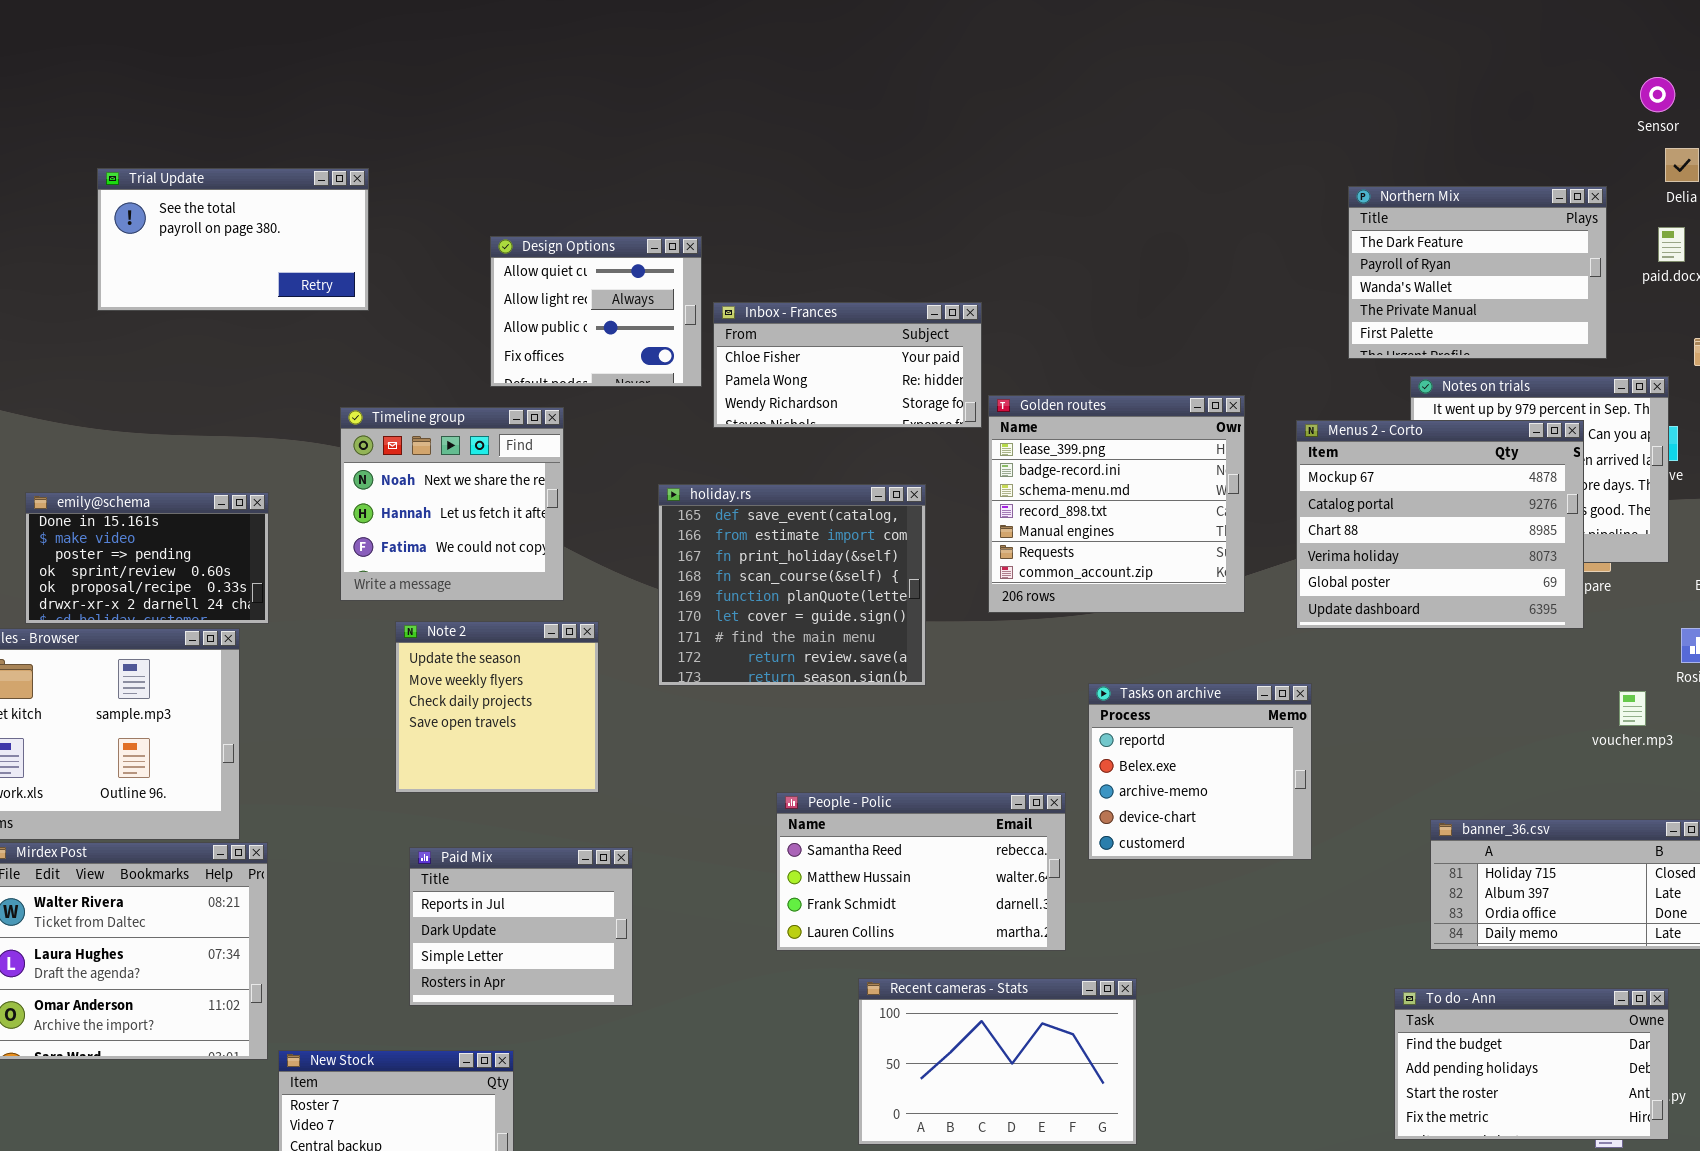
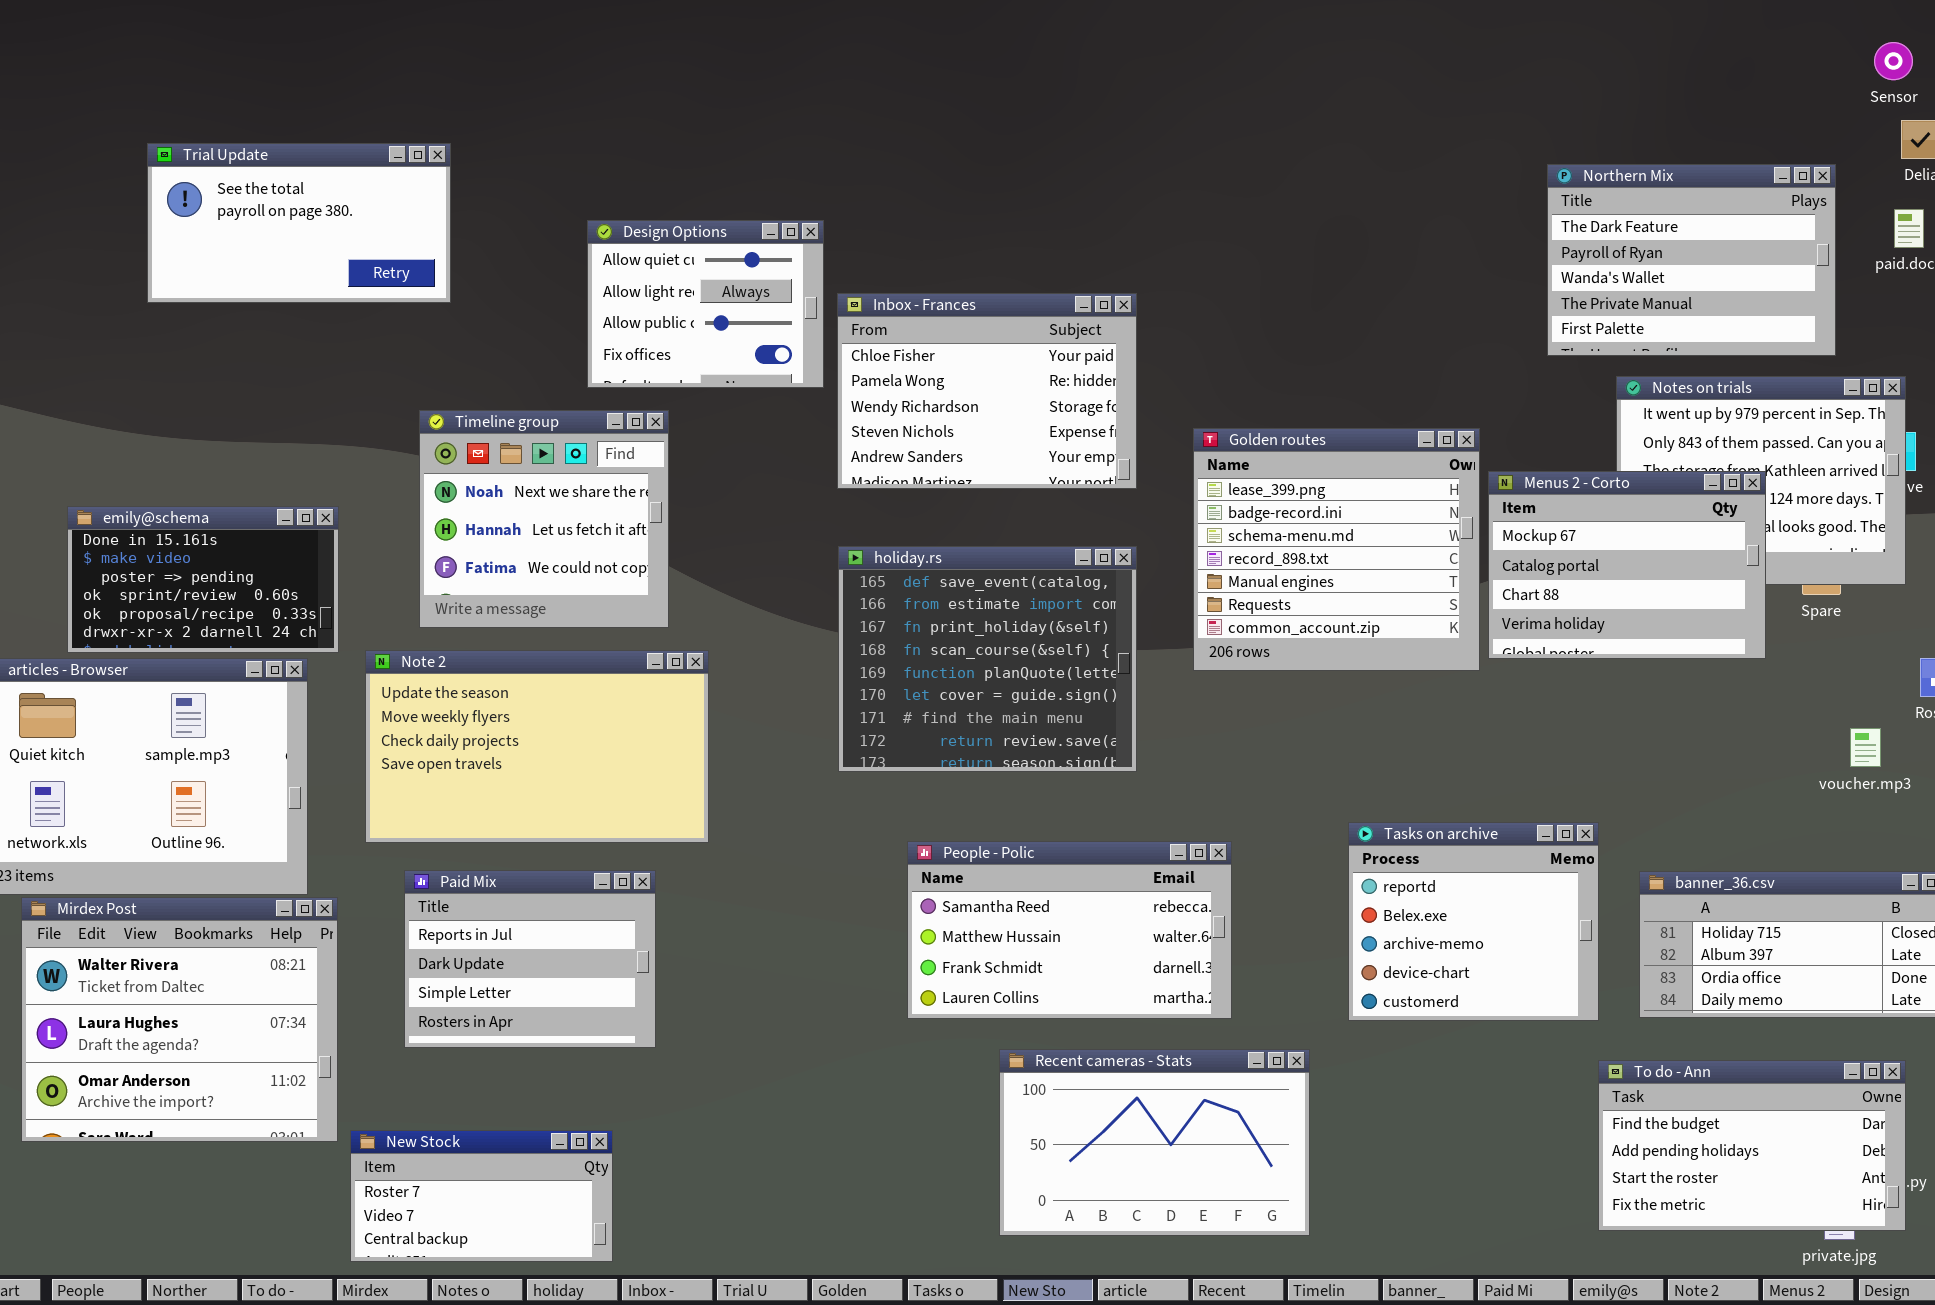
Inbox - Frances: [713,302,982,428] -> [837,293,1137,489], resized
Golden routes: [988,395,1245,613] -> [1193,428,1480,671], moved
Menus 2 - Corto: [1296,420,1584,629] -> [1488,471,1766,659], resized
holiday.rs: [658,484,926,686] -> [838,546,1137,772], moved
Note 2: [395,621,599,793] -> [365,650,709,843], resized
Tasks on archive: [1088,683,1312,860] -> [1348,822,1599,1021], moved
Paid Mix: [409,847,633,1006] -> [404,870,656,1048], moved

